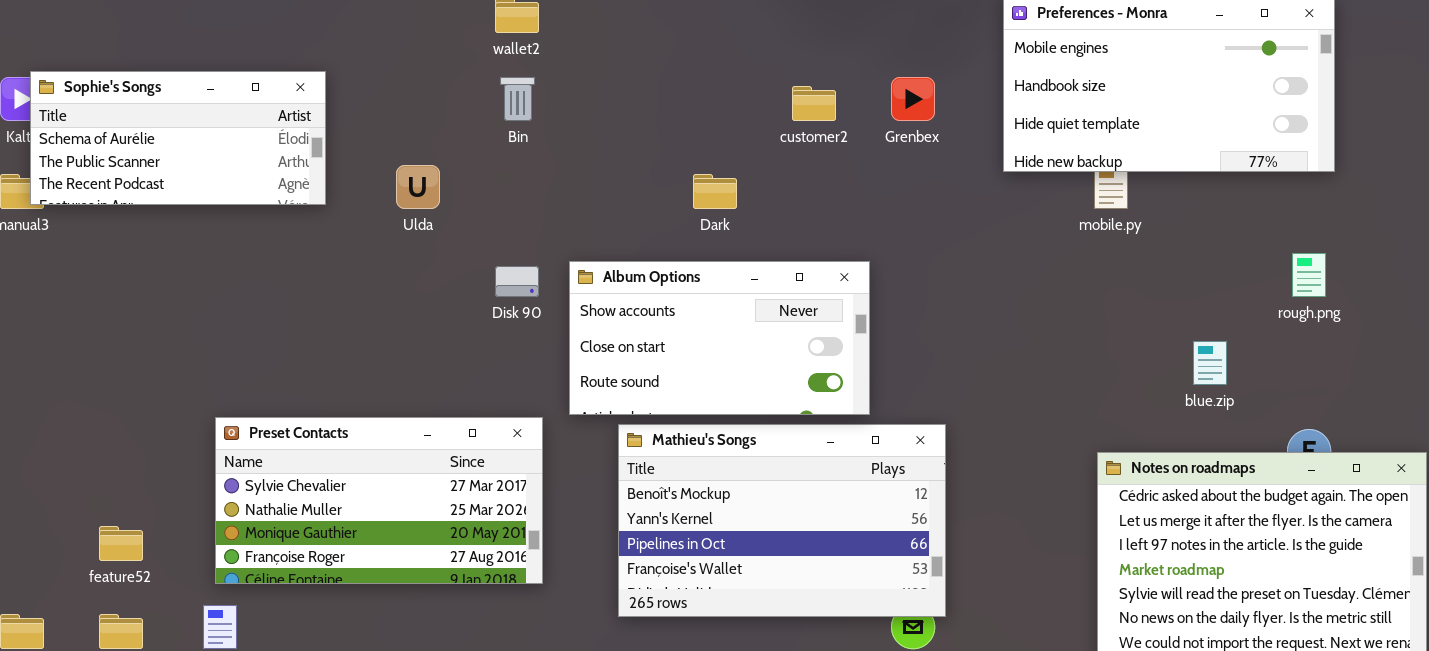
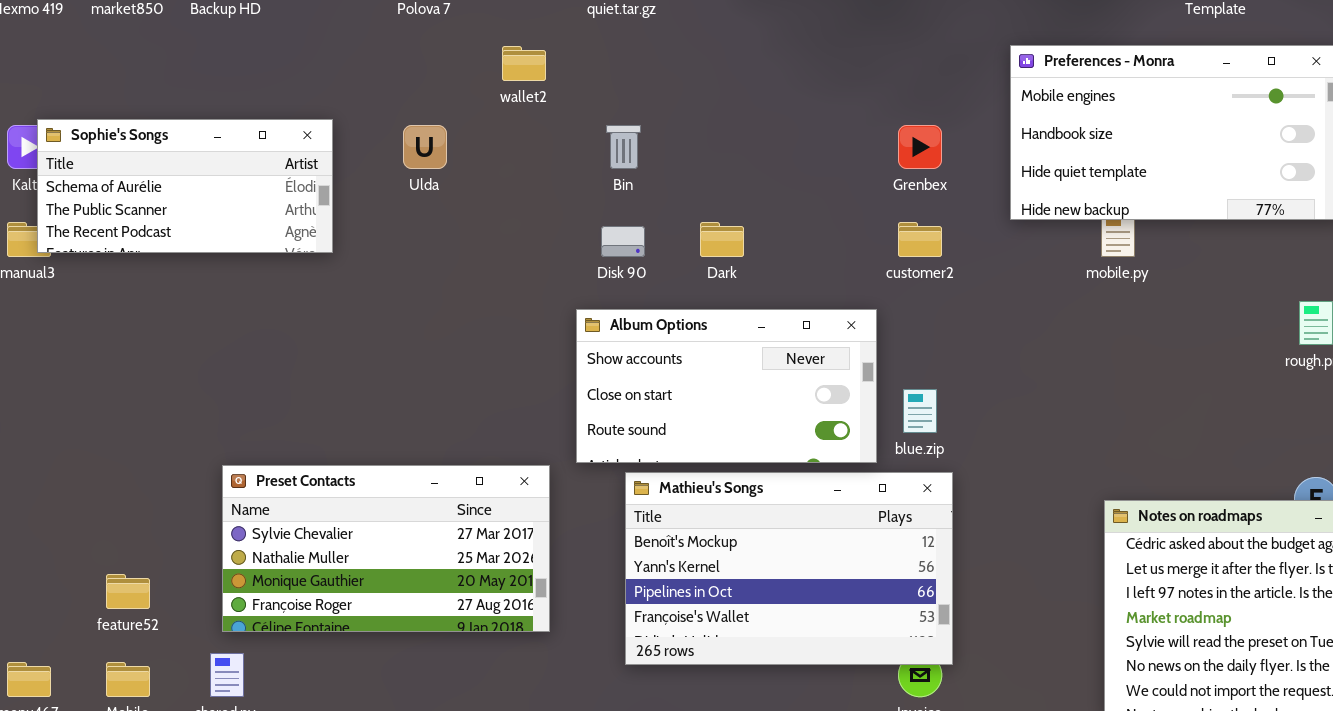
Bin: [500,77,535,121] -> [606,125,641,169], moved
customer2: [792,86,836,121] -> [898,222,942,257], moved
Ulda: [396,165,440,209] -> [403,125,447,169], moved
Disk 90: [495,266,539,297] -> [601,226,645,257], moved
blue.zip: [1193,341,1227,385] -> [903,389,937,433], moved

